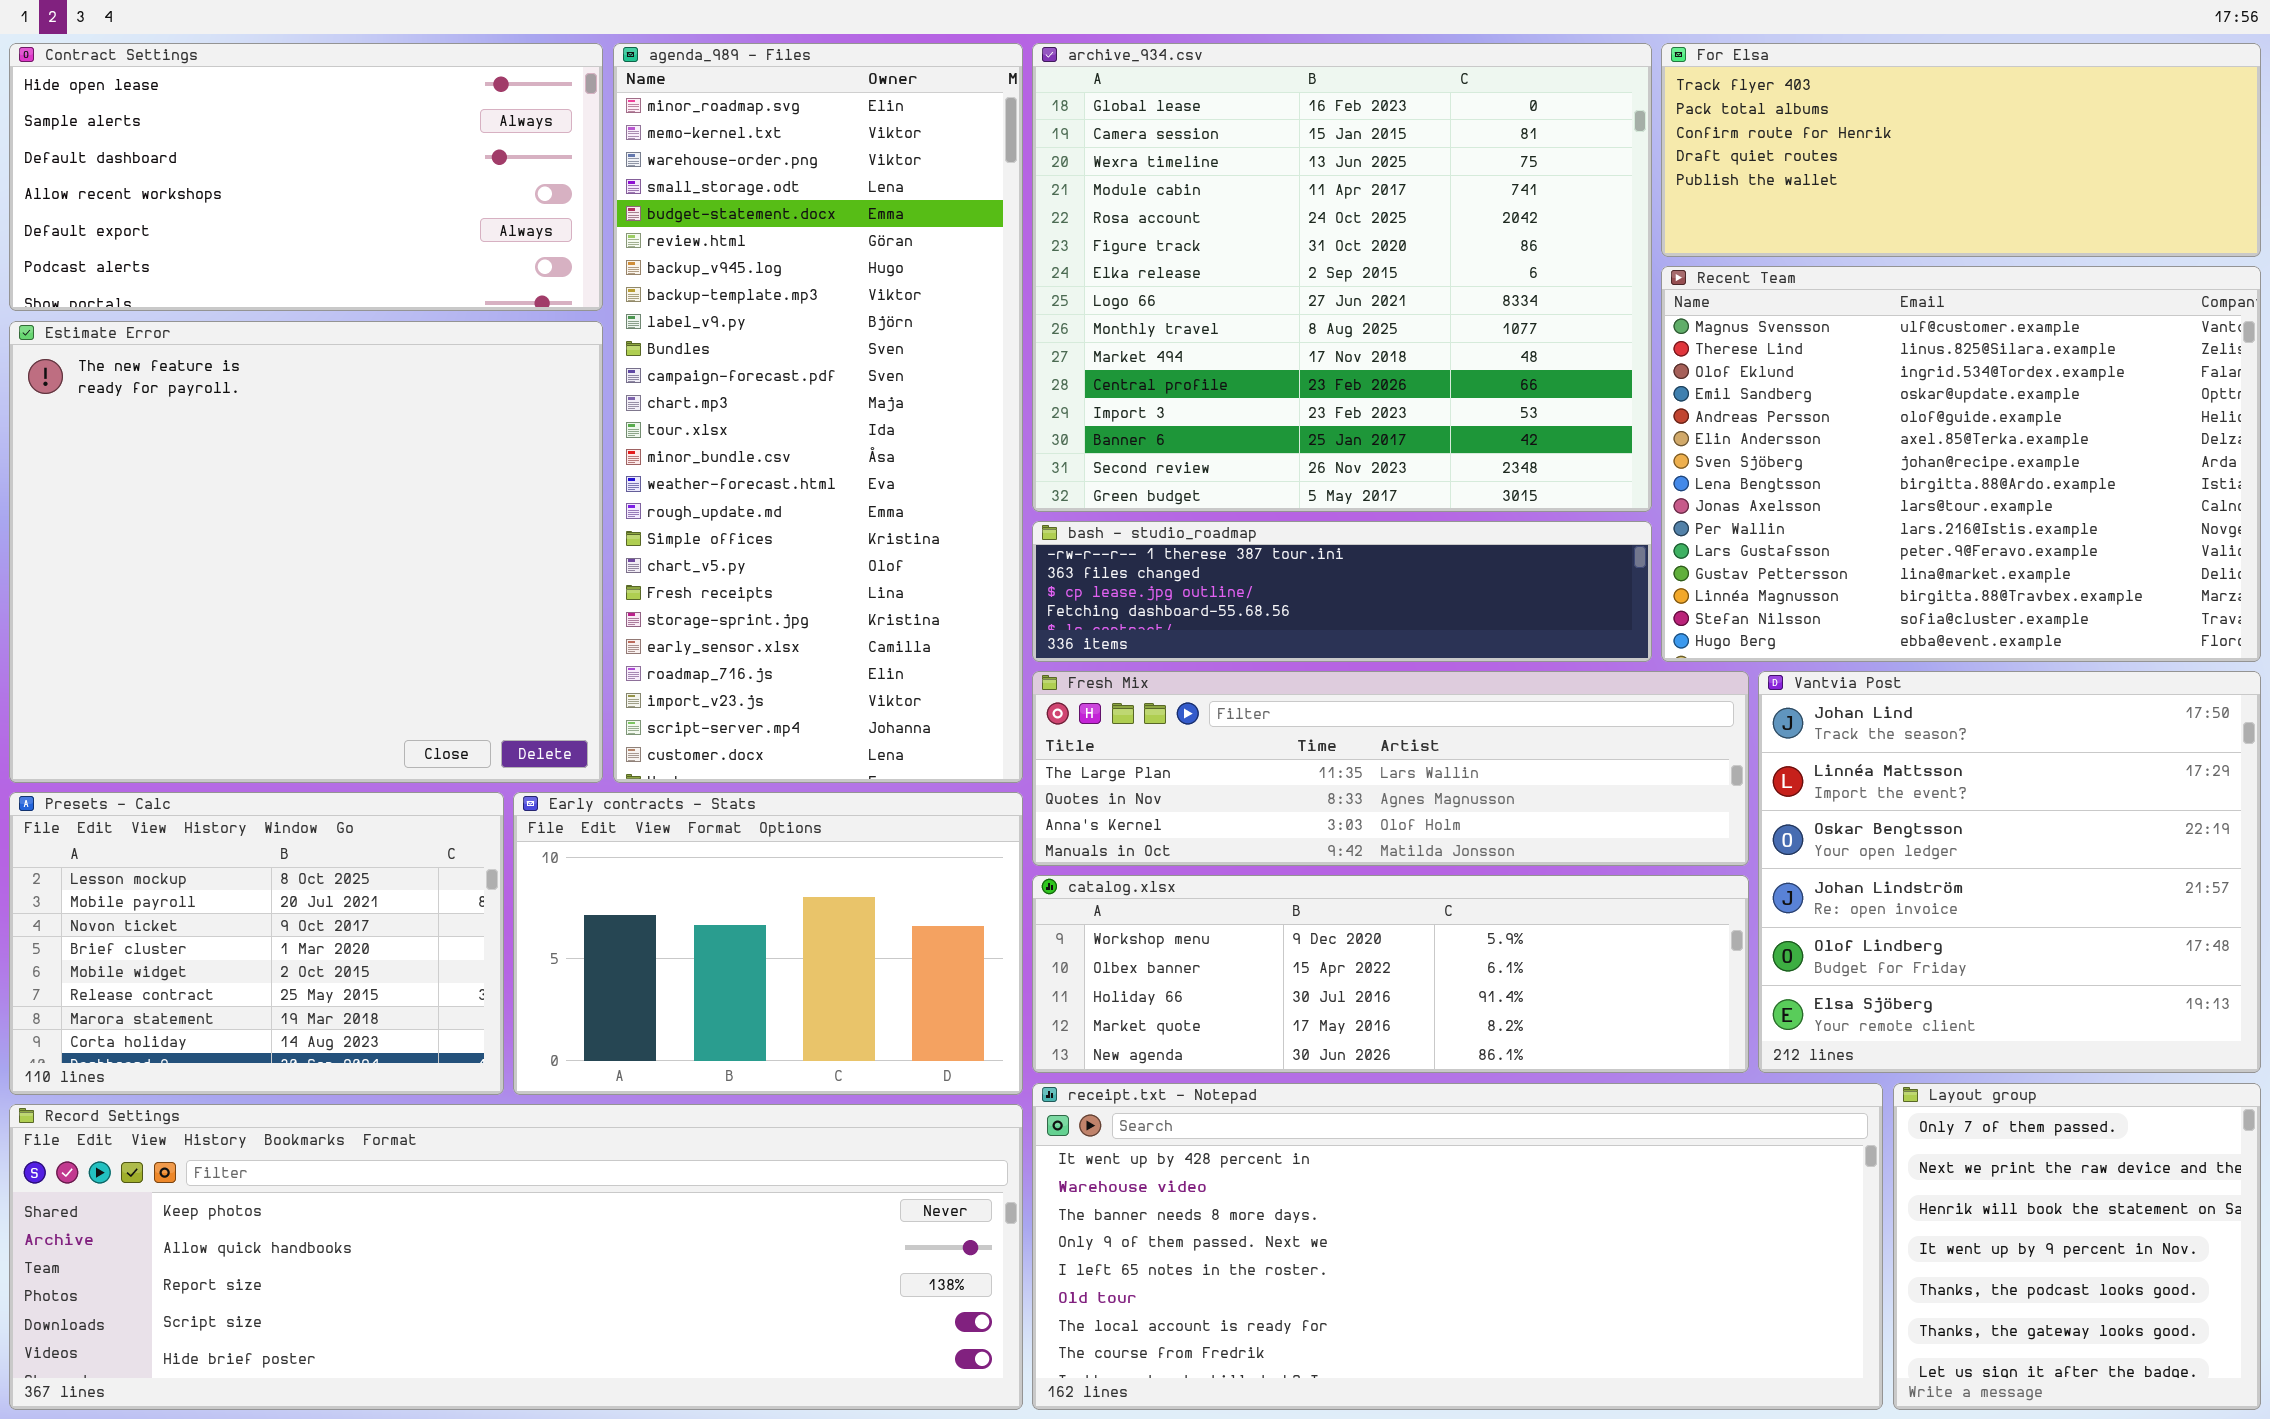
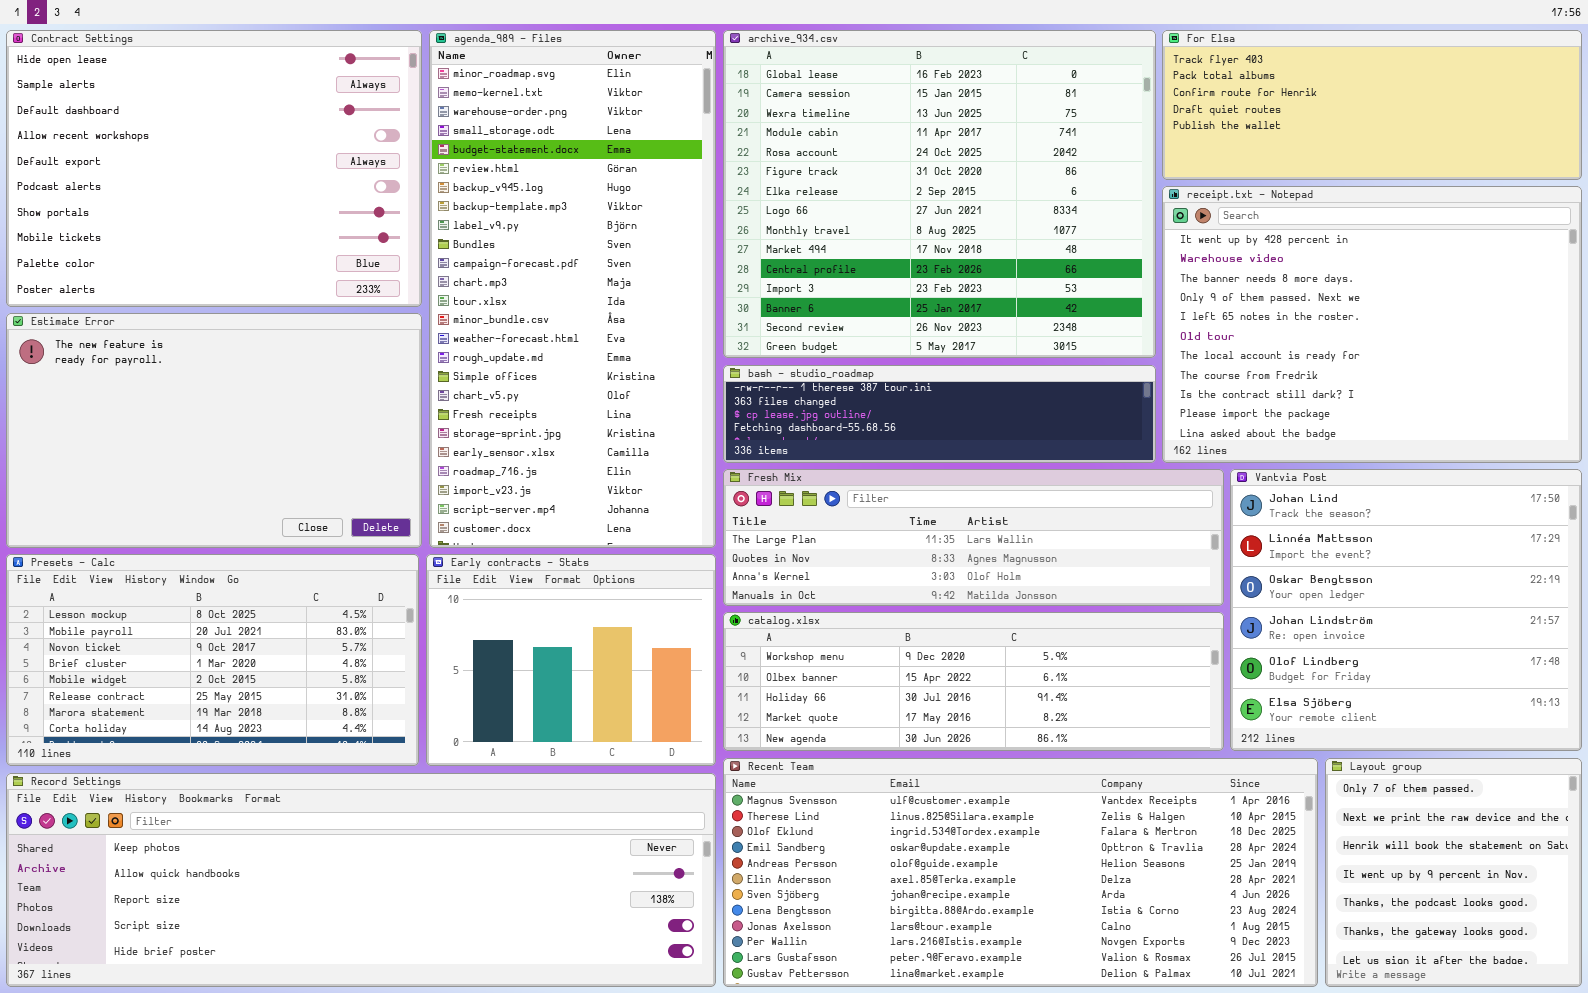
Contract Settings: [9,43,603,311] -> [6,30,422,307], resized
Recent Team: [1661,266,2261,662] -> [723,758,1318,987], moved, resized
Estimate Error: [9,321,603,783] -> [6,313,422,548], resized
Presets - Calc: [9,792,504,1095] -> [6,554,419,766], resized
Early contracts - Stats: [513,792,1023,1095] -> [426,554,716,766], resized
receipt.txt - Notepad: [1032,1083,1883,1410] -> [1162,186,1582,463], moved, resized

